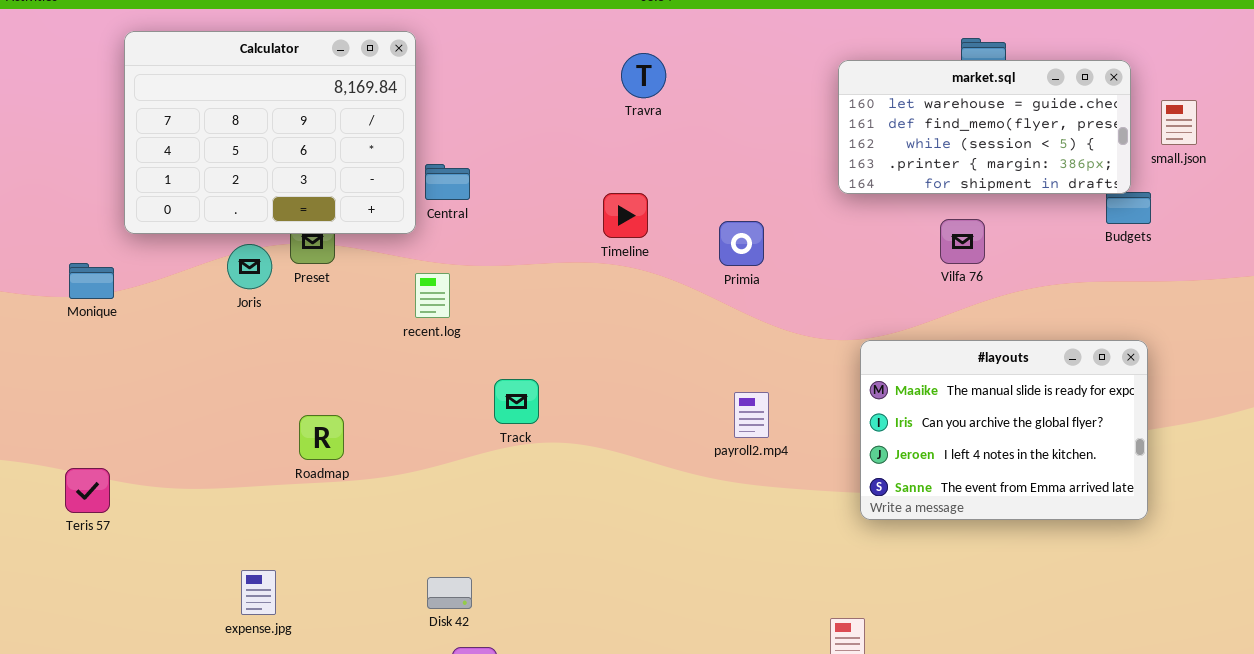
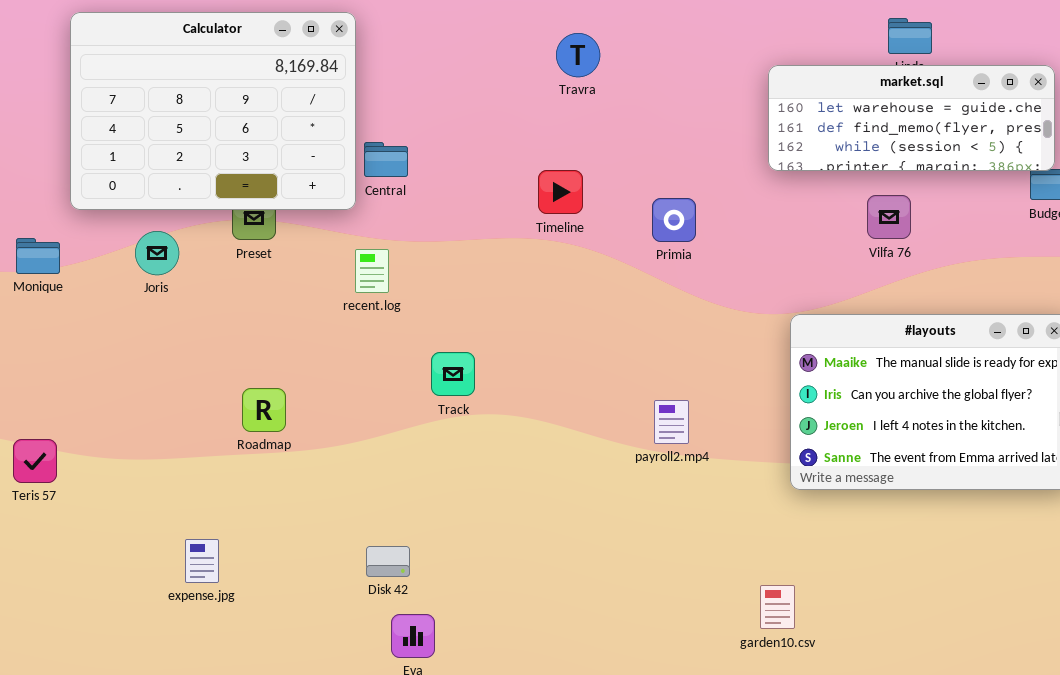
market.sql: [838,60,1131,194] -> [768,65,1055,171], resized
Joris: [227,244,272,289] -> [135,231,179,275], moved
payroll2.mp4: [734,392,769,438] -> [654,400,689,444], moved

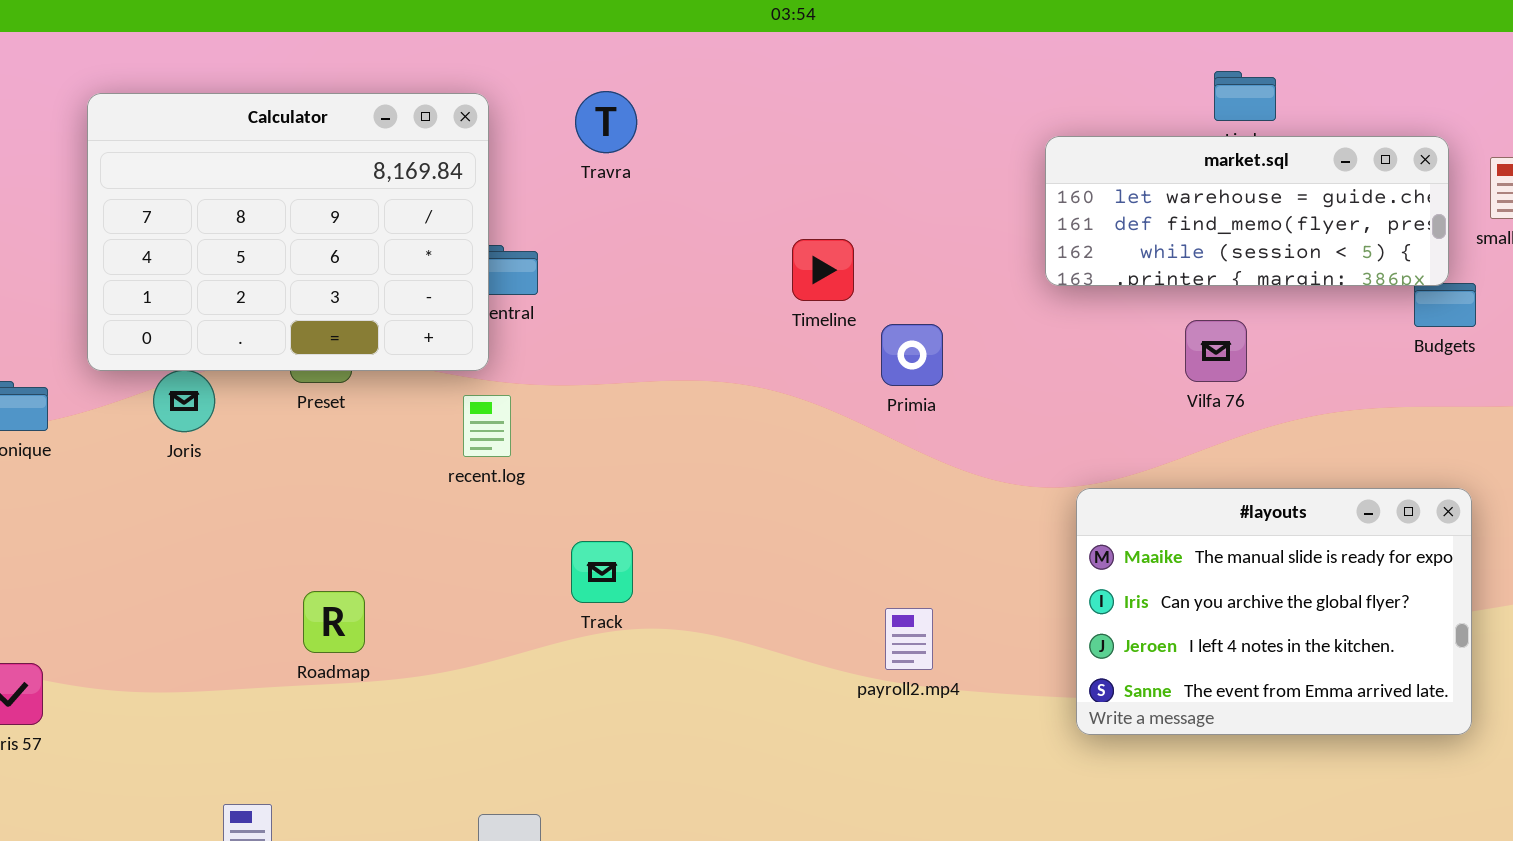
Calculator: [70,12,356,210] -> [87,93,489,371], moved
Travra: [556,33,600,77] -> [575,91,637,153], moved
Timeline: [538,170,583,214] -> [792,239,854,301], moved

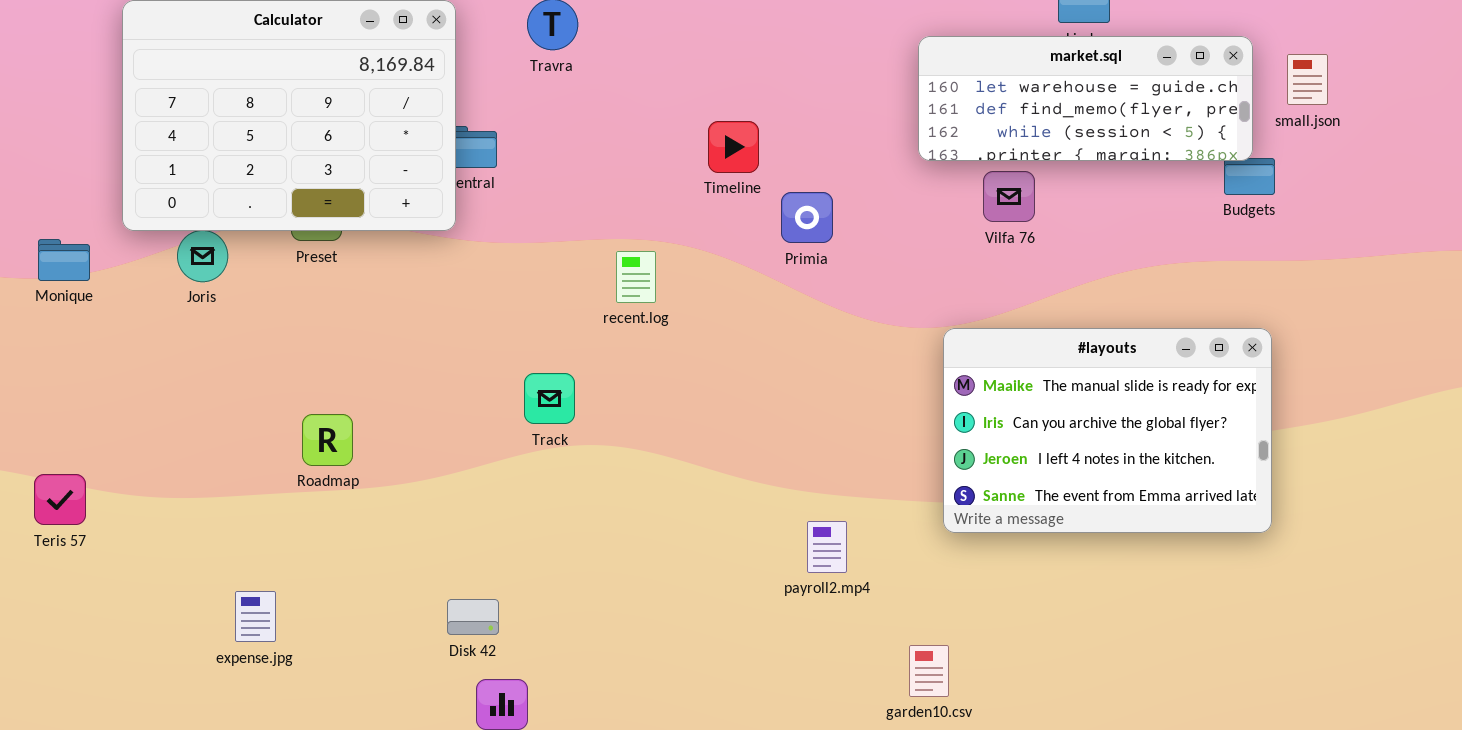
Vilfa 76: [1185,320,1247,382] -> [983,171,1035,222], moved
recent.log: [463,395,511,457] -> [616,251,656,303], moved
payroll2.mp4: [885,608,933,670] -> [807,521,847,573], moved

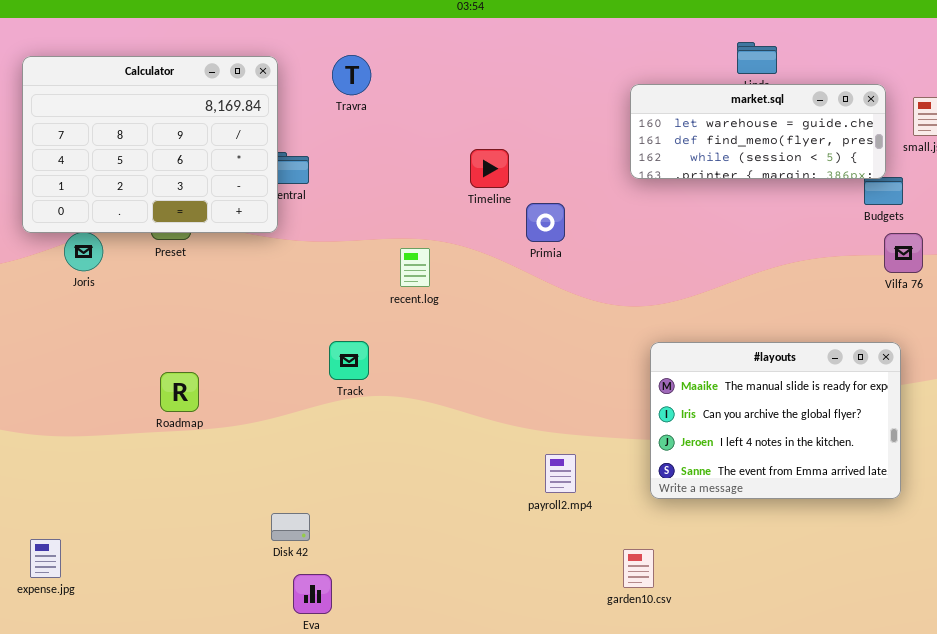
Vilfa 76: [983,171,1035,222] -> [884,233,923,273], moved
#layouts: [943,328,1272,533] -> [650,342,901,499], moved
expense.jpg: [235,591,276,642] -> [30,539,61,578], moved

